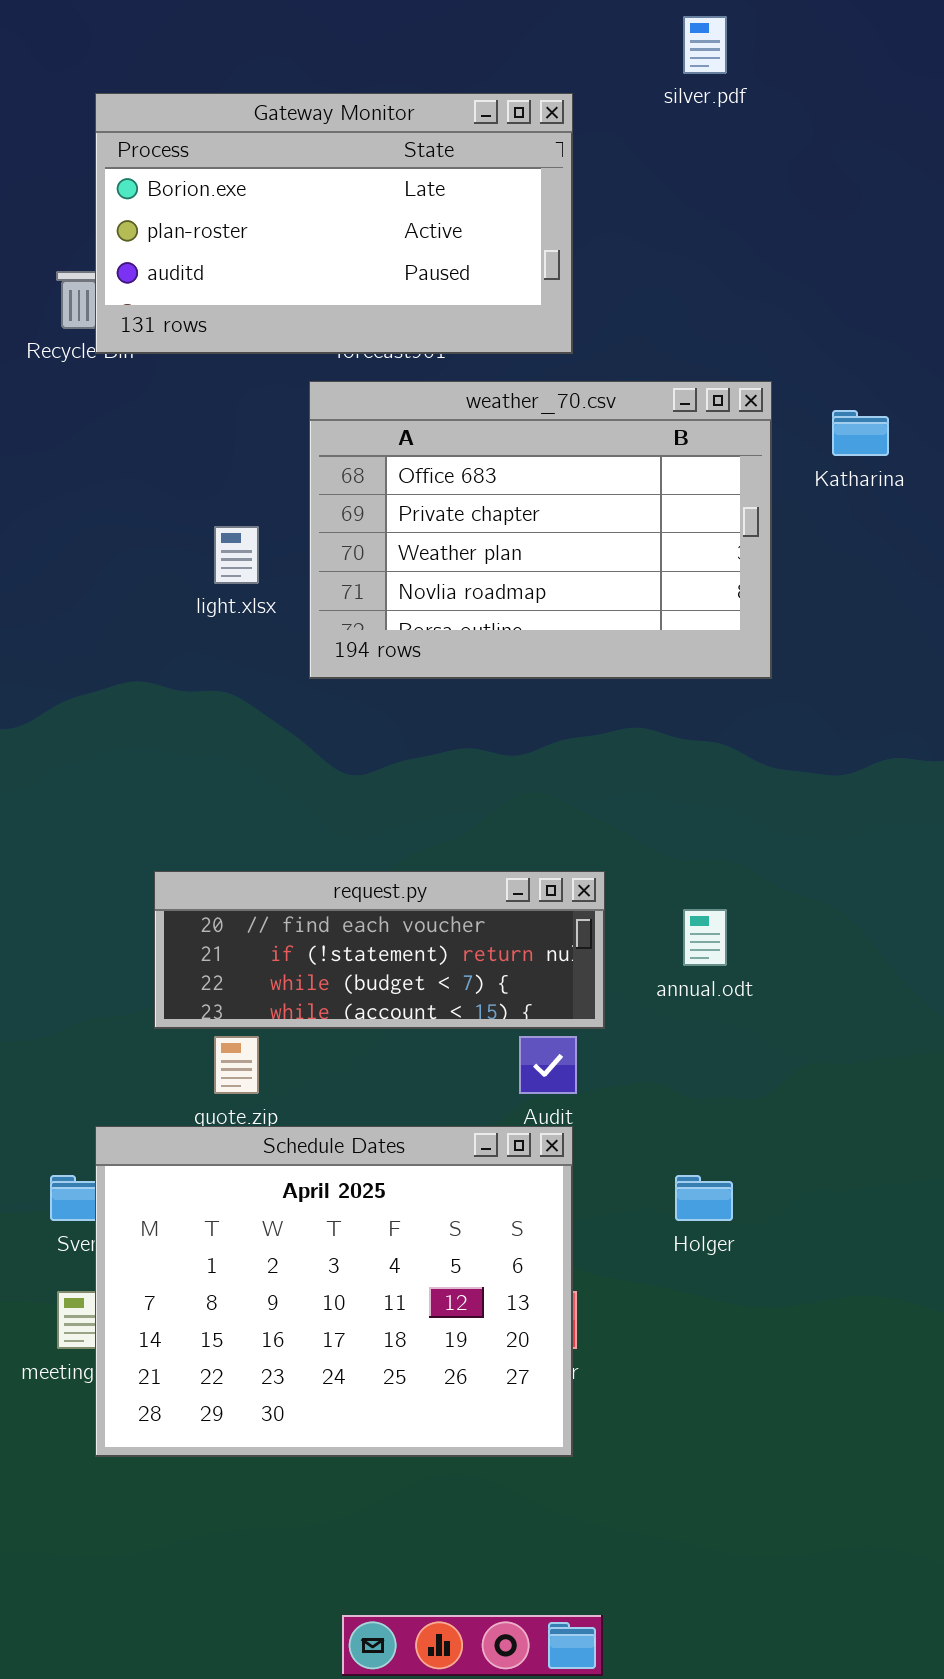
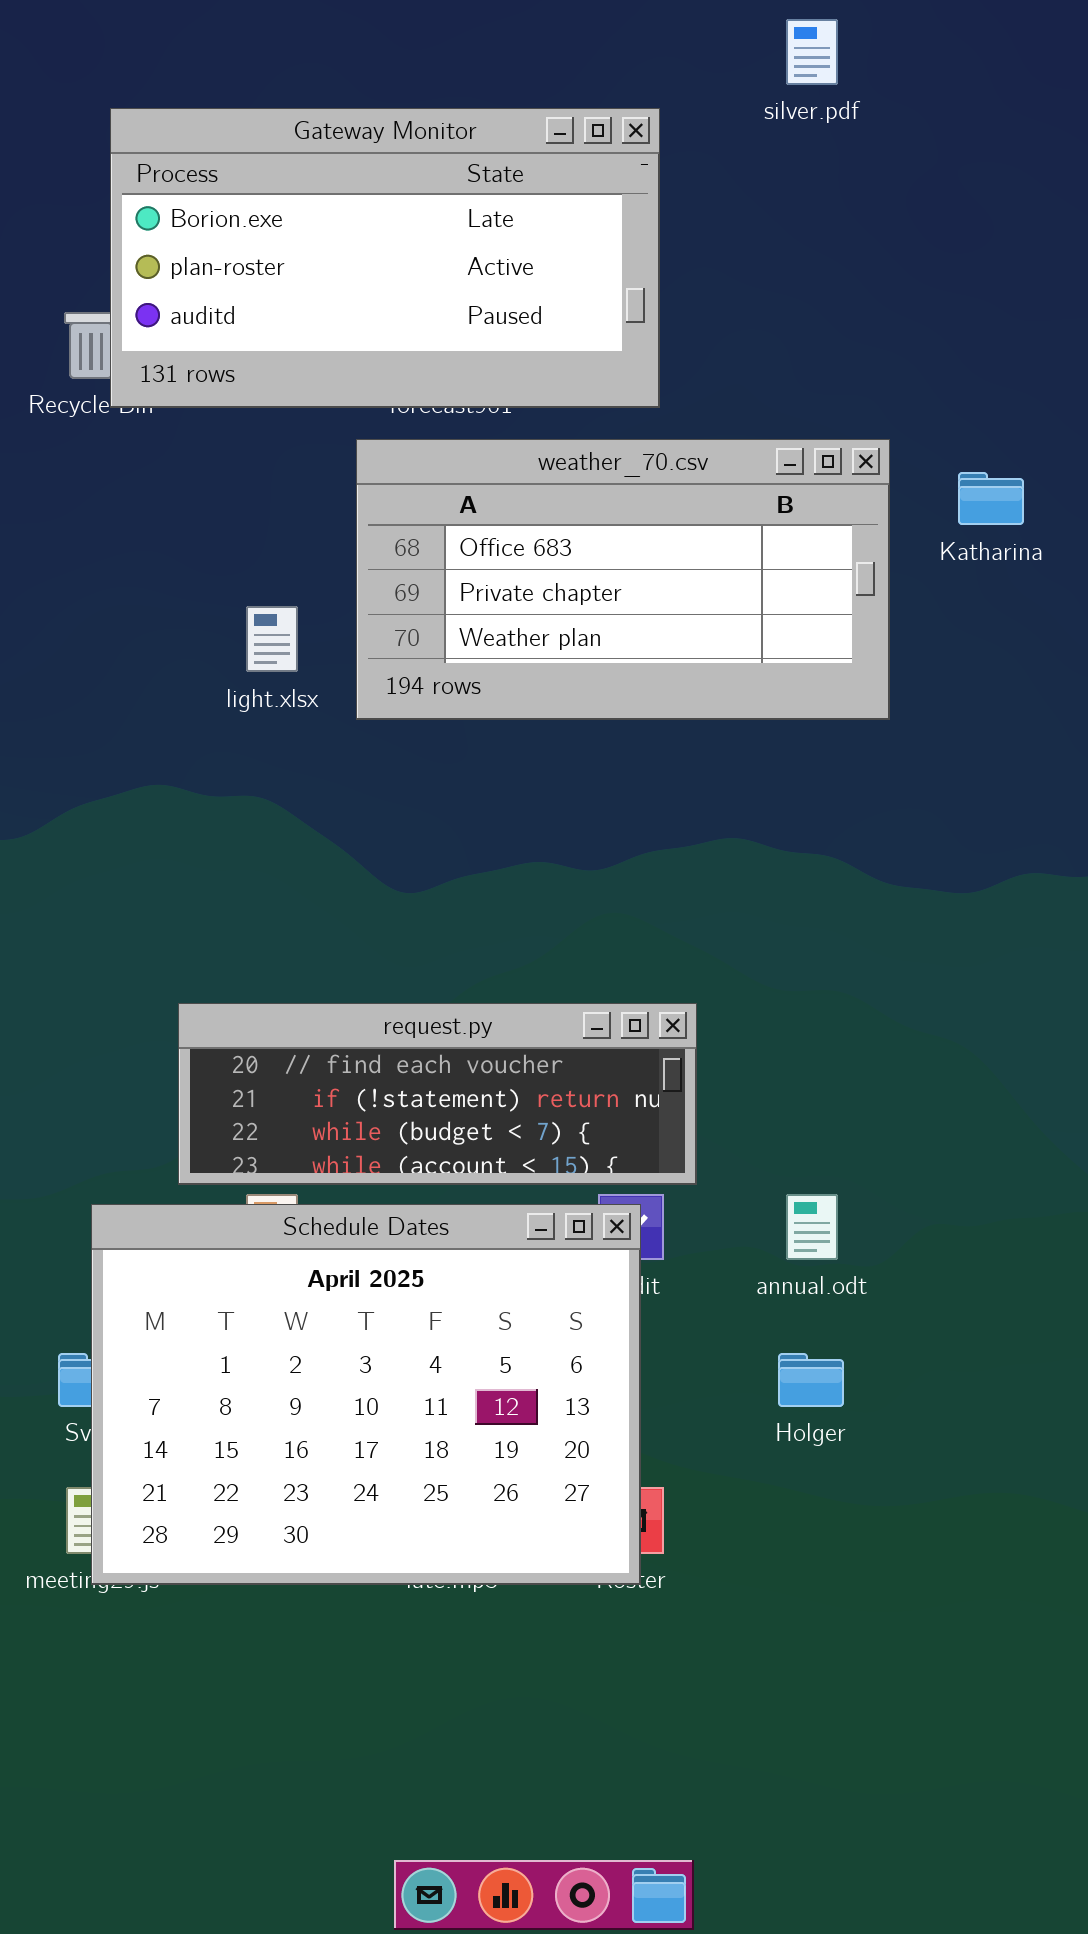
weather_70.csv: [309,381,772,679] -> [356,439,890,720], resized
annual.odt: [683,909,727,966] -> [786,1194,838,1260], moved
Schedule Dates: [95,1126,573,1457] -> [91,1204,641,1585], moved

